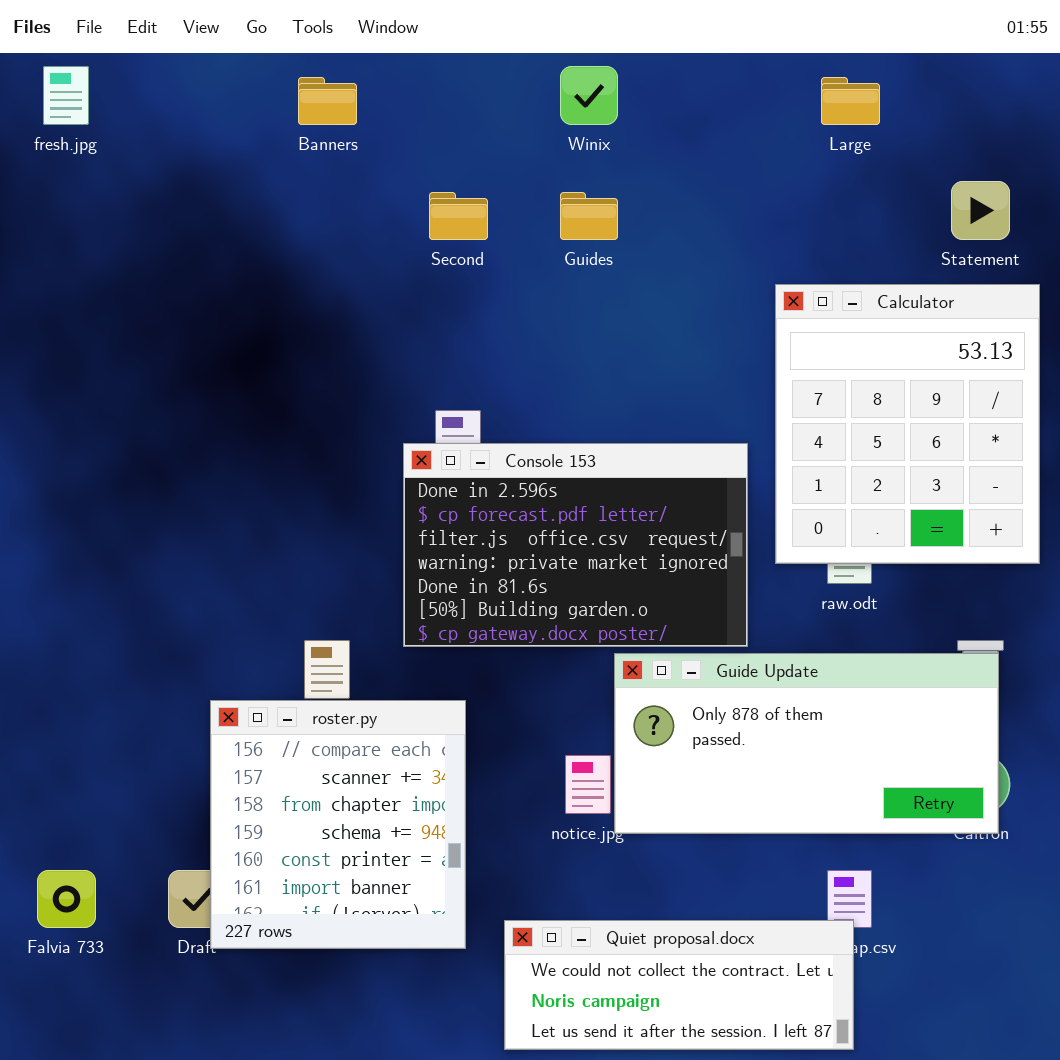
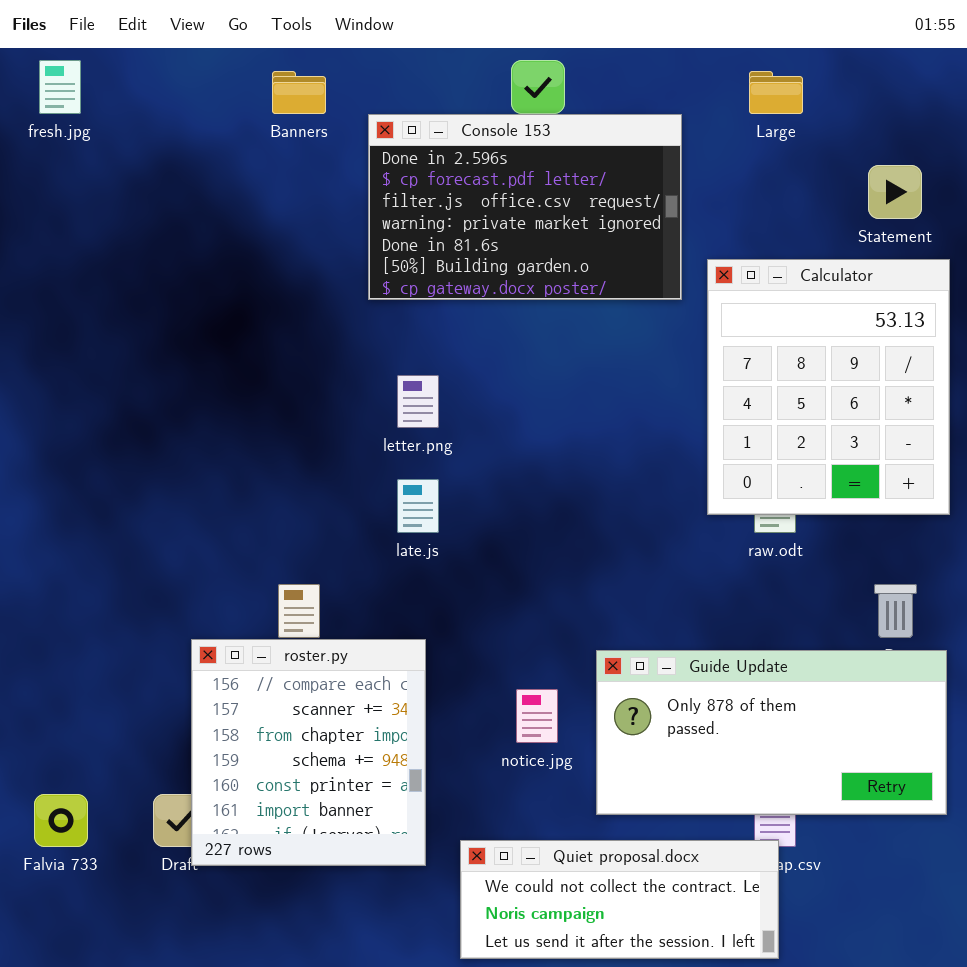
Console 153: [403,443,748,647] -> [368,114,682,300], moved
Guide Update: [614,653,999,834] -> [596,650,947,815], moved

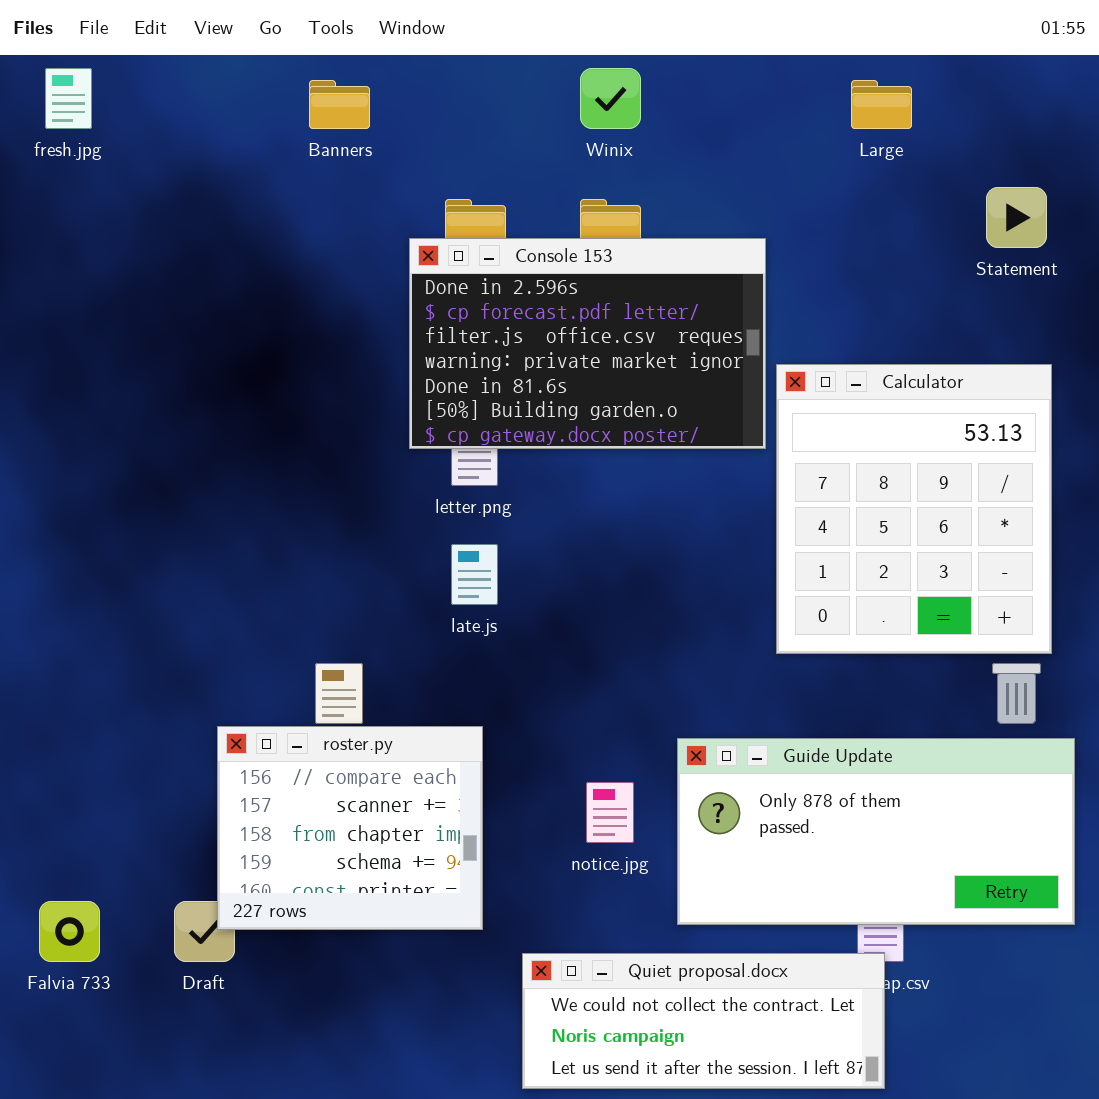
Console 153: [368,114,682,300] -> [409,238,766,449], moved
Calculator: [707,259,950,515] -> [776,364,1052,654], moved
roster.py: [191,639,426,866] -> [217,726,483,930], resized

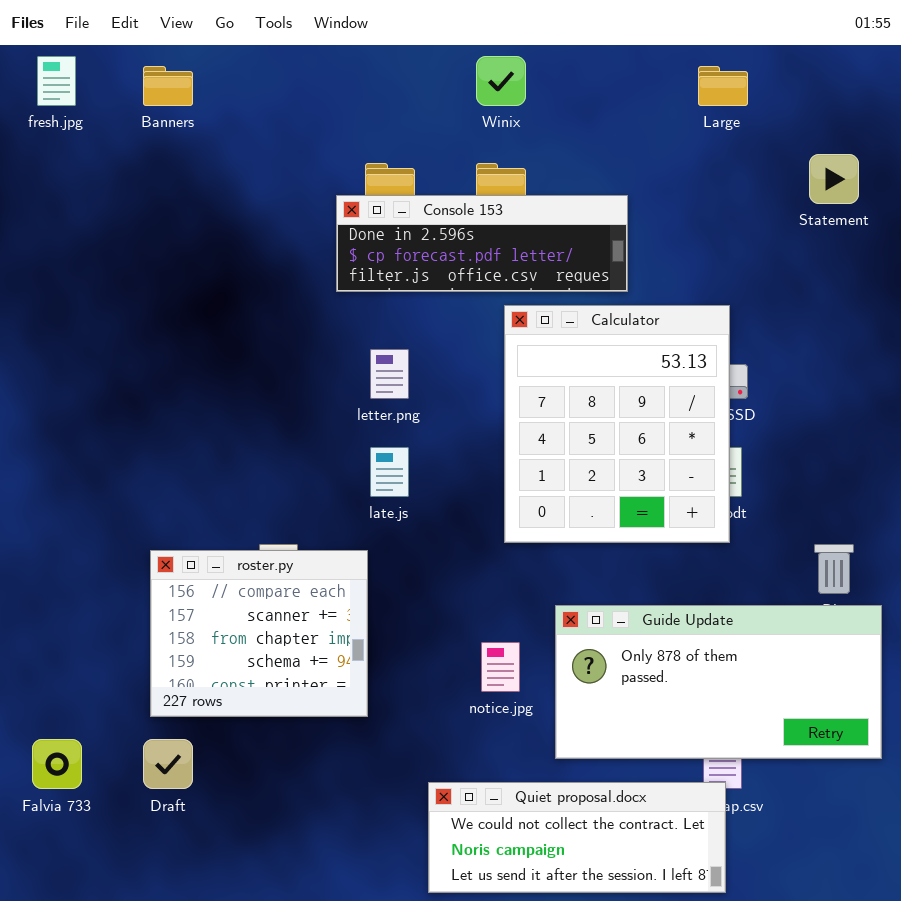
Banners: [309,80,370,129] -> [143,66,193,106], moved
Console 153: [409,238,766,449] -> [336,195,628,292], resized
Calculator: [776,364,1052,654] -> [504,305,730,543], moved
roster.py: [217,726,483,930] -> [150,550,368,717], moved

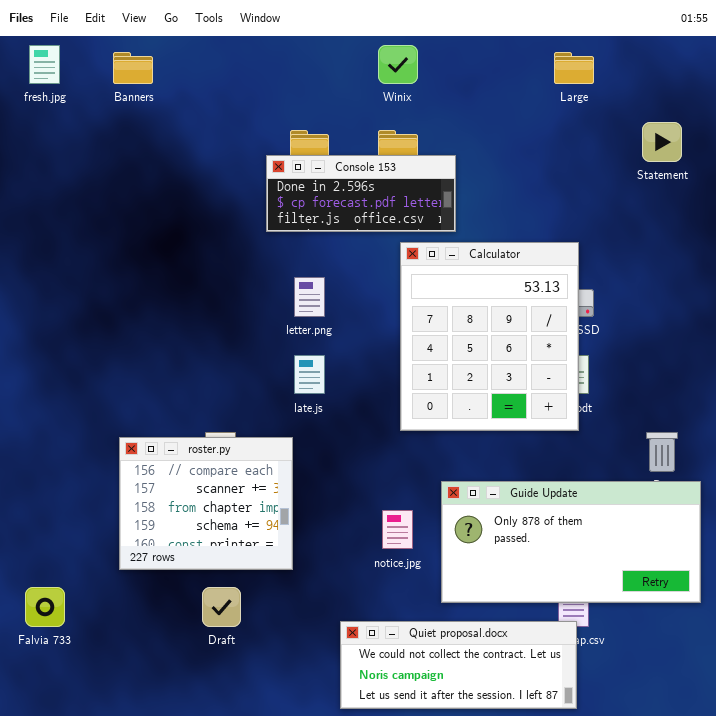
Console 153: [336,195,628,292] -> [266,155,456,232], resized
Draft: [143,739,193,789] -> [202,587,241,627], moved

